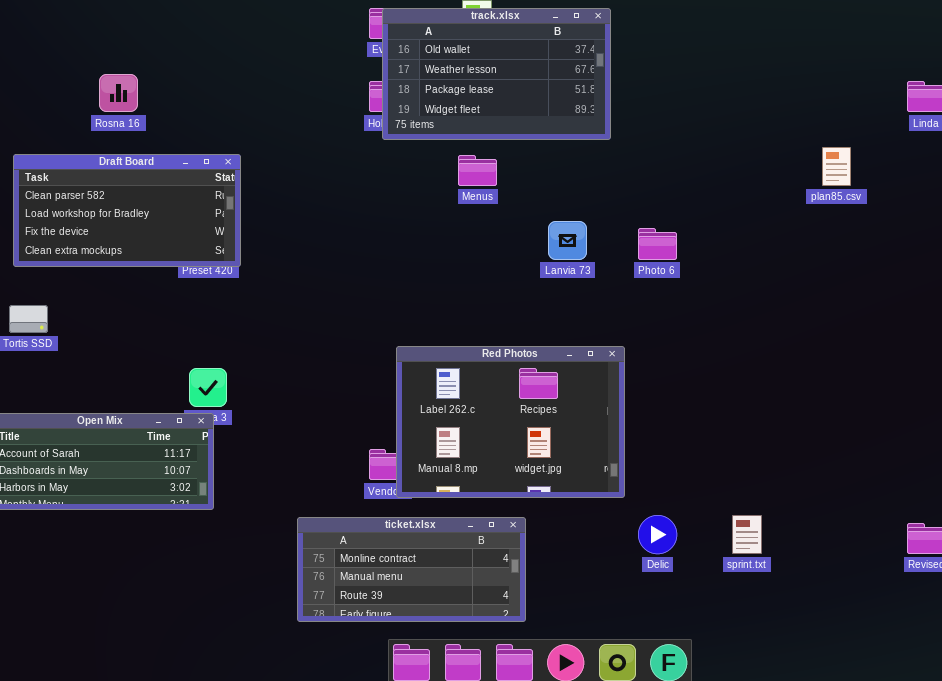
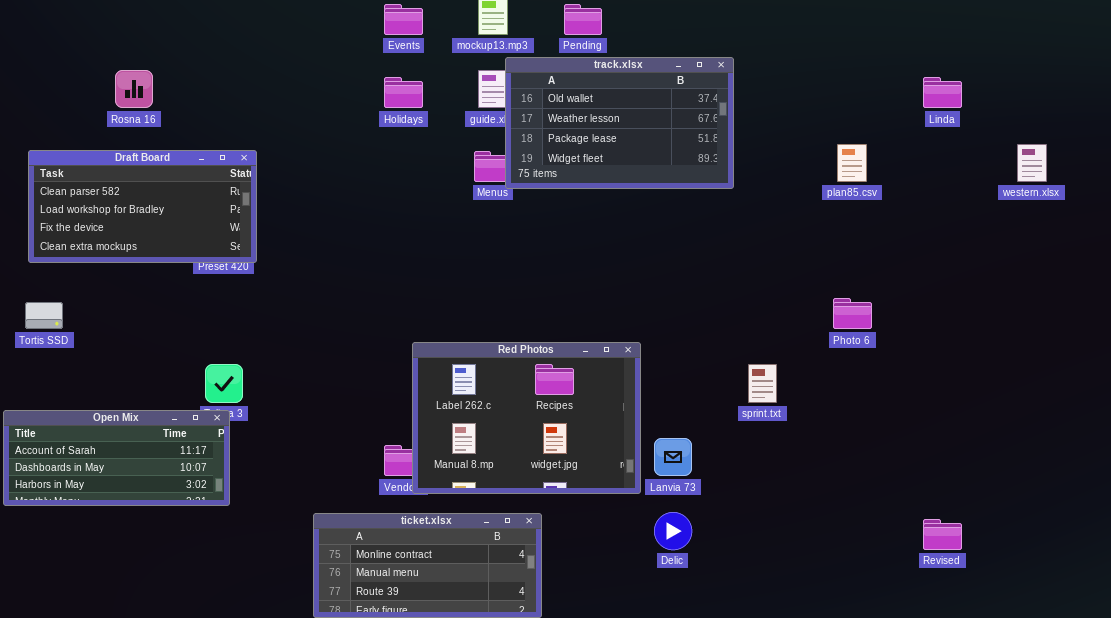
track.xlsx: [382,8,611,140] -> [505,57,734,189], moved
Lanvia 73: [548,221,587,260] -> [654,438,692,476], moved
Photo 6: [638,228,677,260] -> [833,298,872,329], moved
sprint.txt: [732,515,762,554] -> [748,364,777,403], moved

